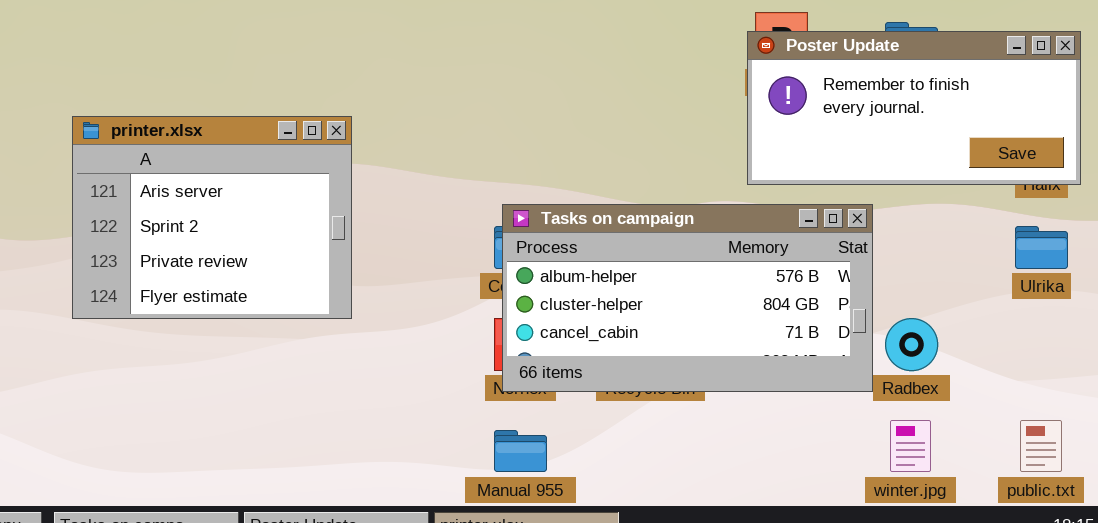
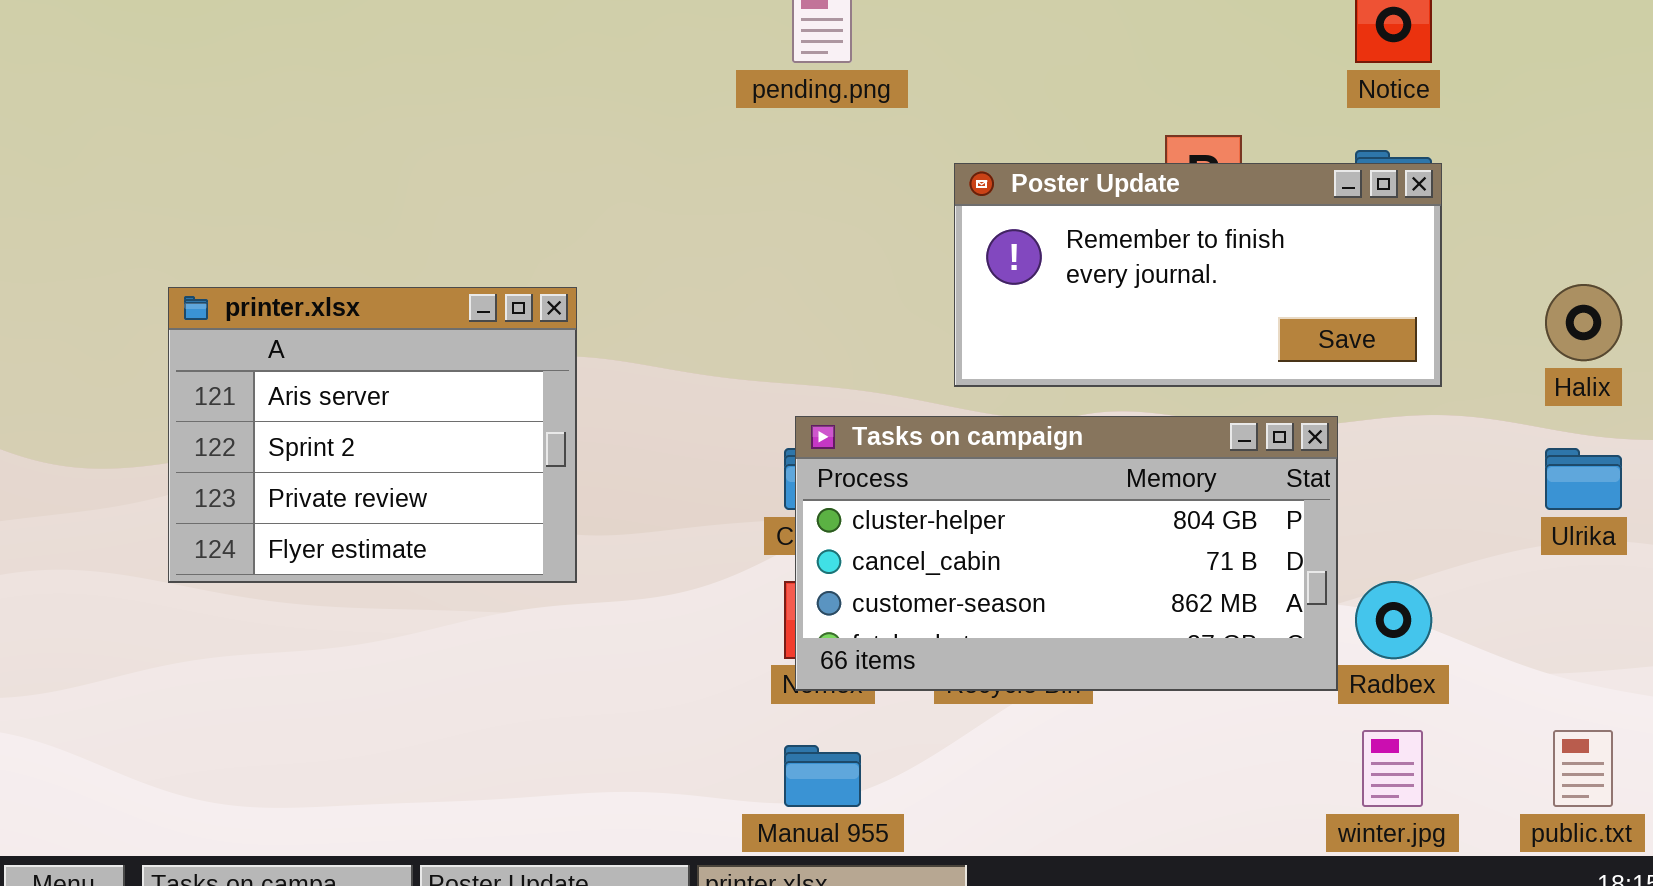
Poster Update: [747,31,1081,185] -> [954,163,1442,387], moved
Tasks on campaign: [502,204,873,392] -> [795,416,1338,691], scrolled down 1 row

